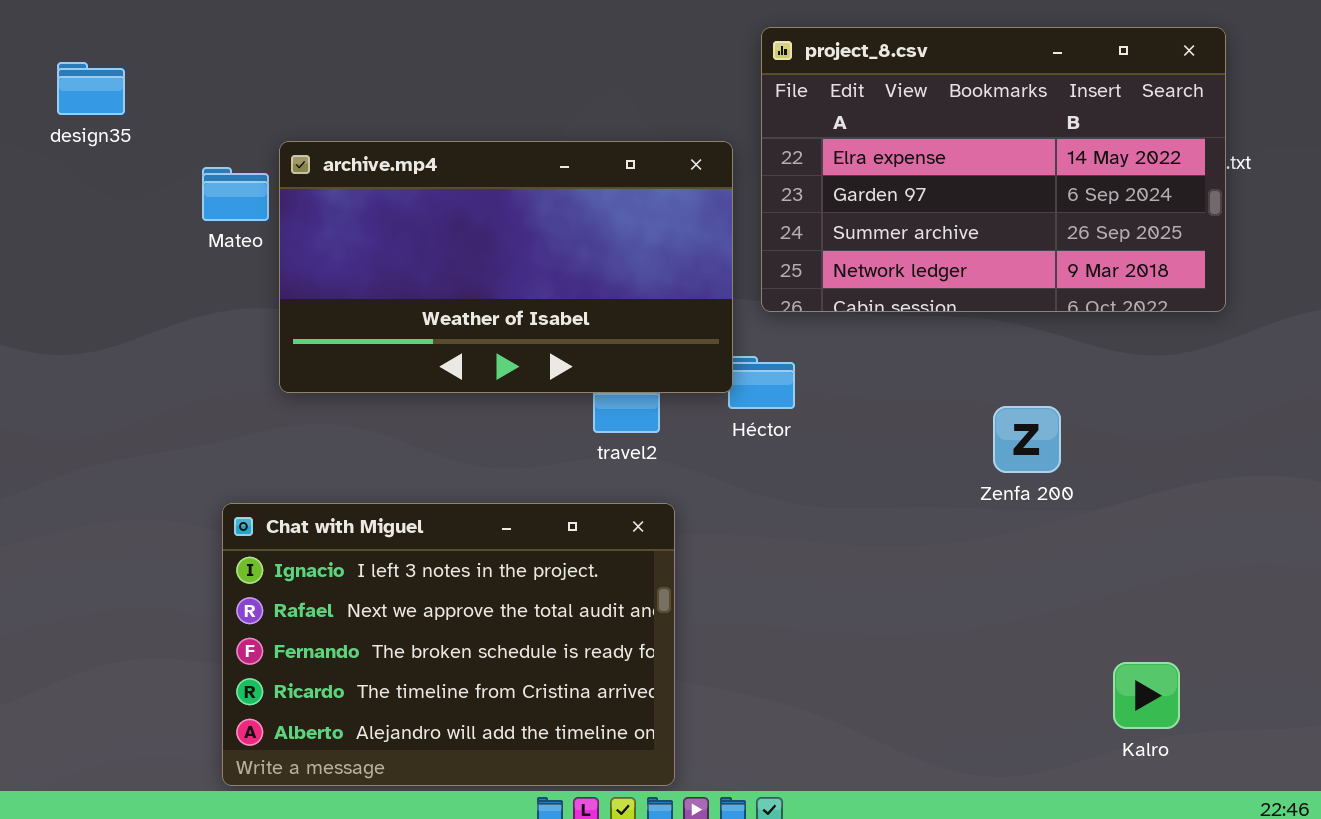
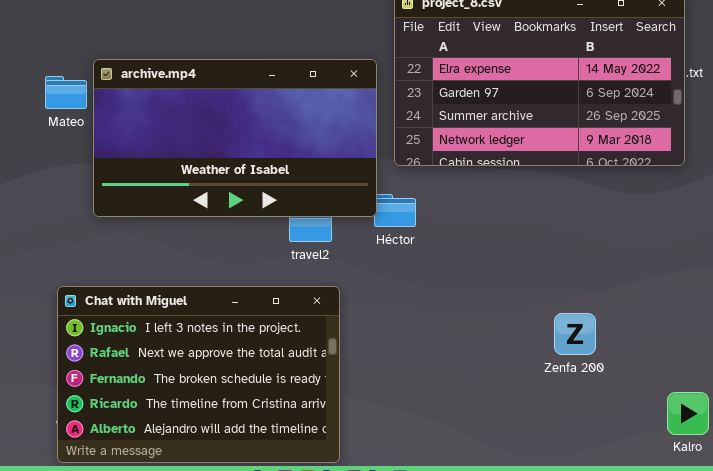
Zenfa 200: [993,406,1061,473] -> [554,313,596,355], moved
Kalro: [1113,662,1180,729] -> [667,392,709,435], moved

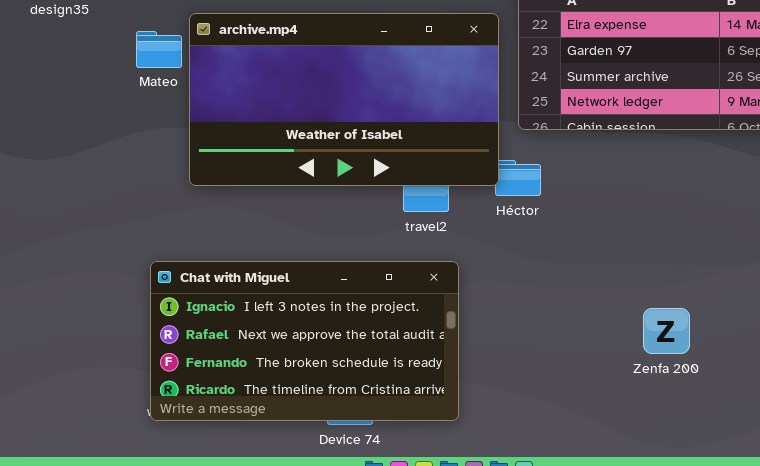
Chat with Miguel: [57,286,340,463] -> [150,261,459,421], resized
Zenfa 200: [554,313,596,355] -> [643,308,690,354], moved

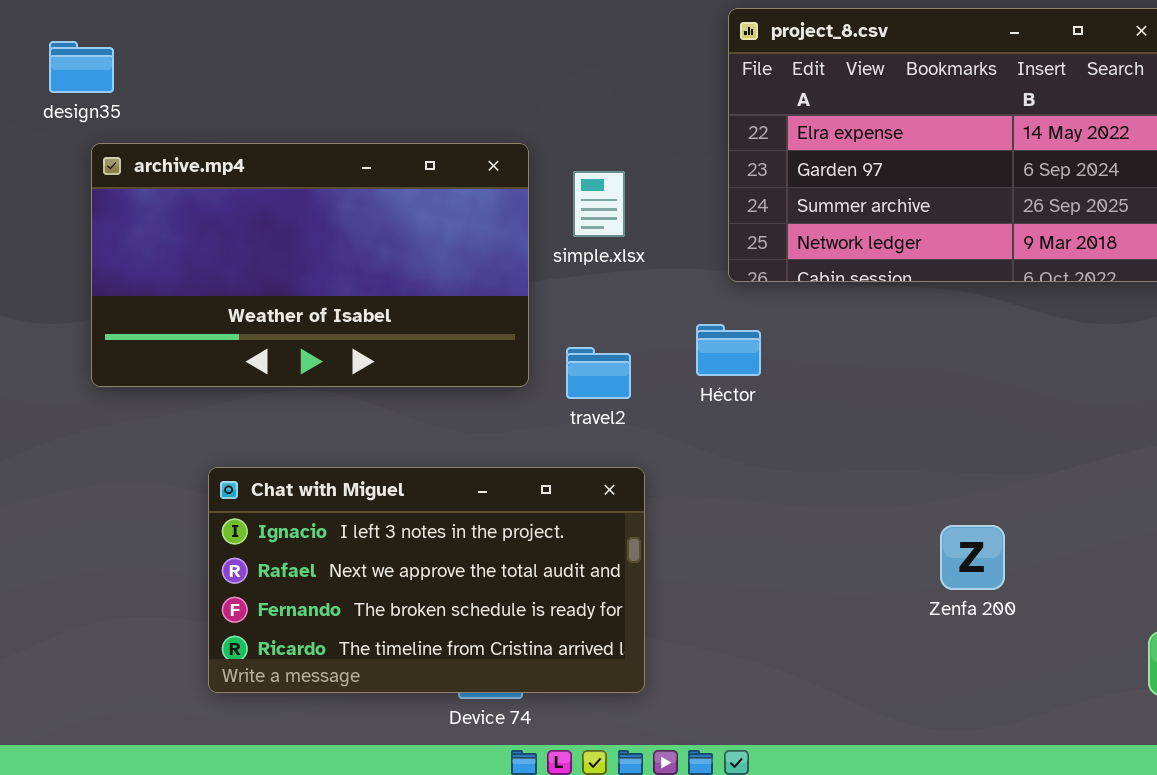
archive.mp4: [189,13,499,186] -> [91,143,529,387], moved
Zenfa 200: [643,308,690,354] -> [940,525,1005,590], moved

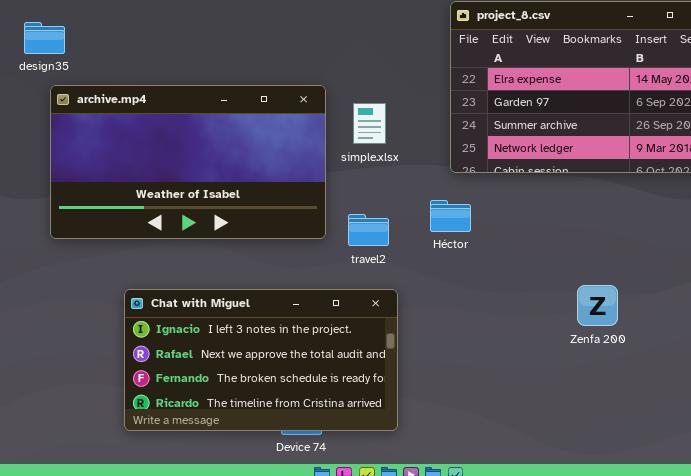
Zenfa 200: [940,525,1005,590] -> [577,285,618,326], moved

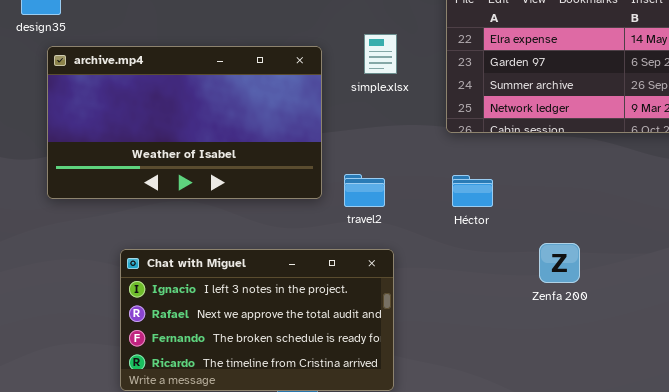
simple.xlsx: [353,103,386,144] -> [364,34,397,74], moved
Héctor: [430,200,471,232] -> [452,175,493,207], moved
Zenfa 200: [577,285,618,326] -> [539,243,580,283], moved

